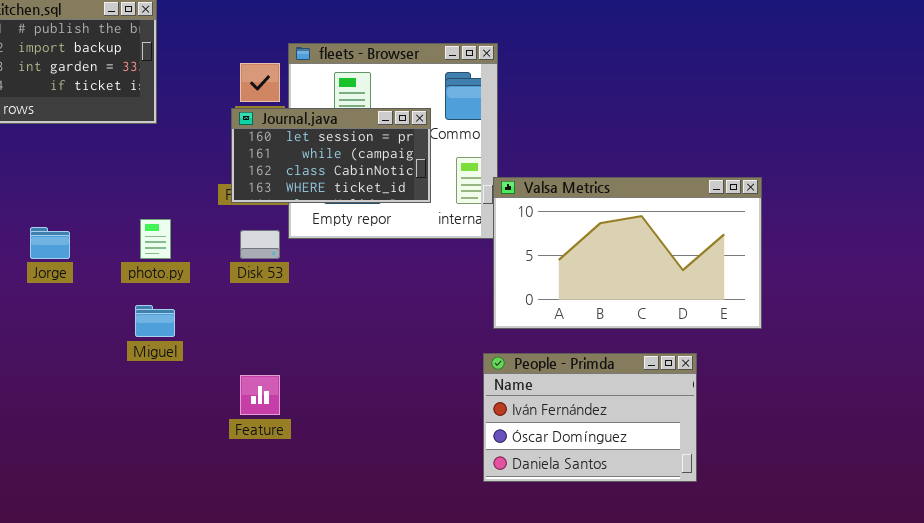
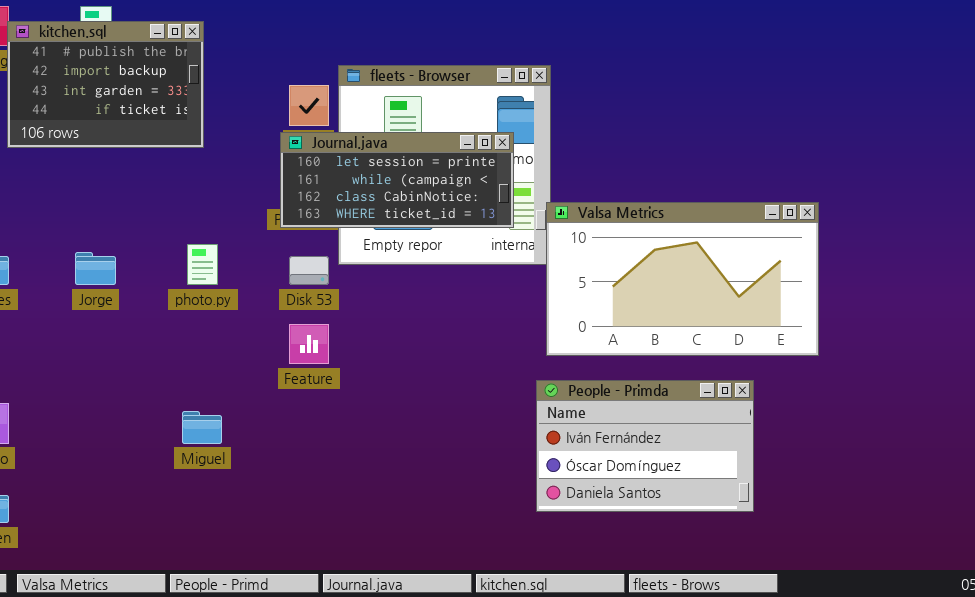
Journal.java: [231,108,431,203] -> [280,132,514,228], resized
Miguel: [135,305,175,337] -> [182,411,222,444], moved
Feature: [240,375,280,415] -> [289,324,329,364], moved

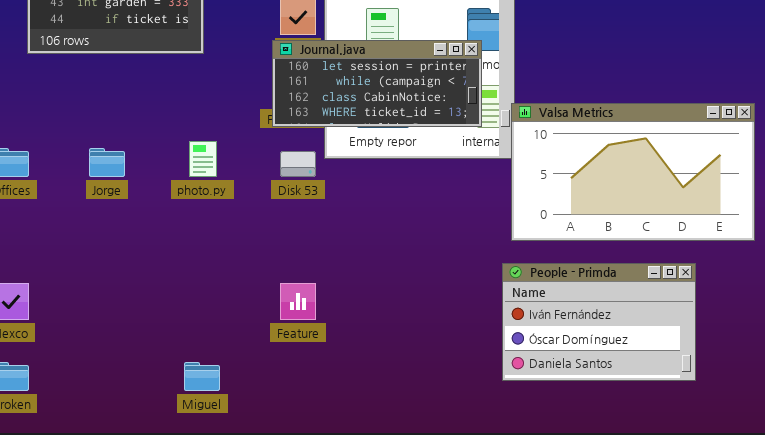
Feature: [289,324,329,364] -> [280,283,316,320], moved
Miguel: [182,411,222,444] -> [184,362,220,391], moved

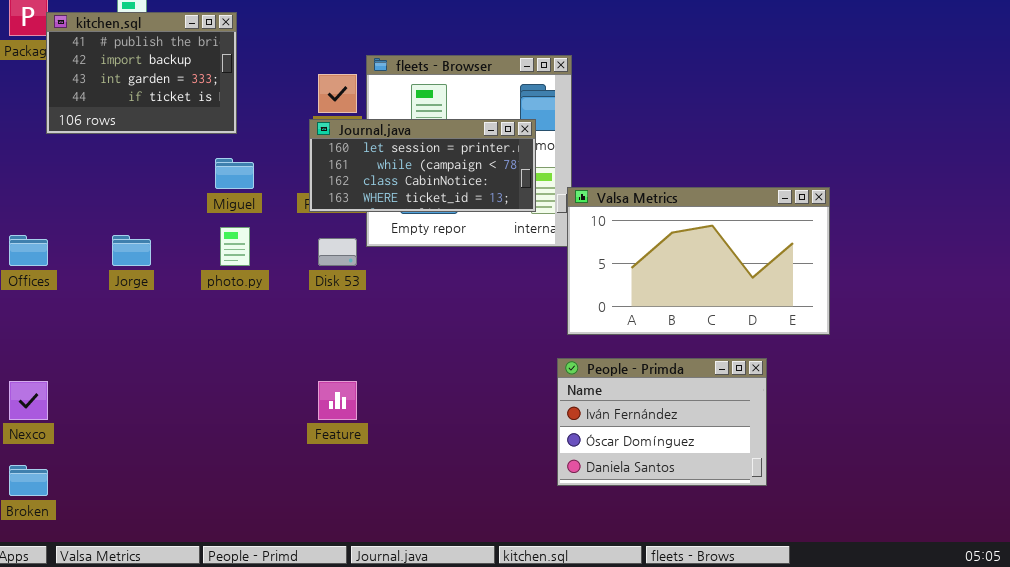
Miguel: [184,362,220,391] -> [215,158,254,189], moved

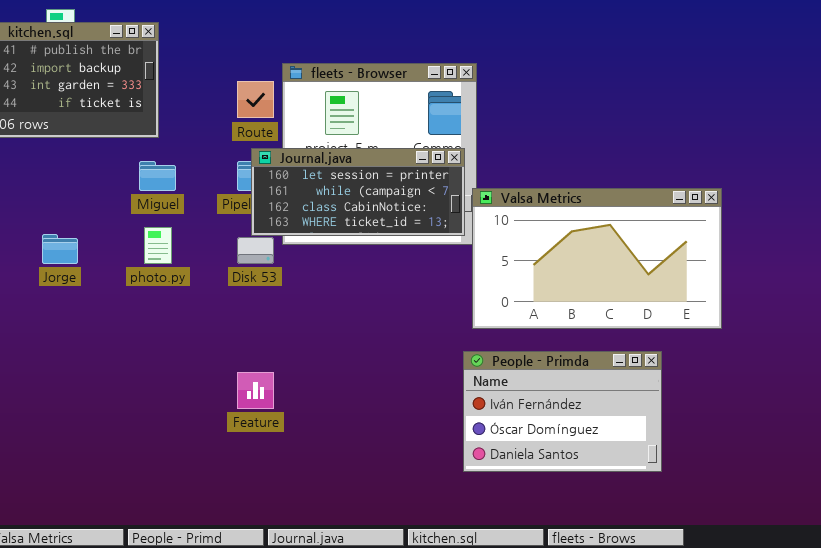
Journal.java: [309,119,536,212] -> [251,148,465,236], moved

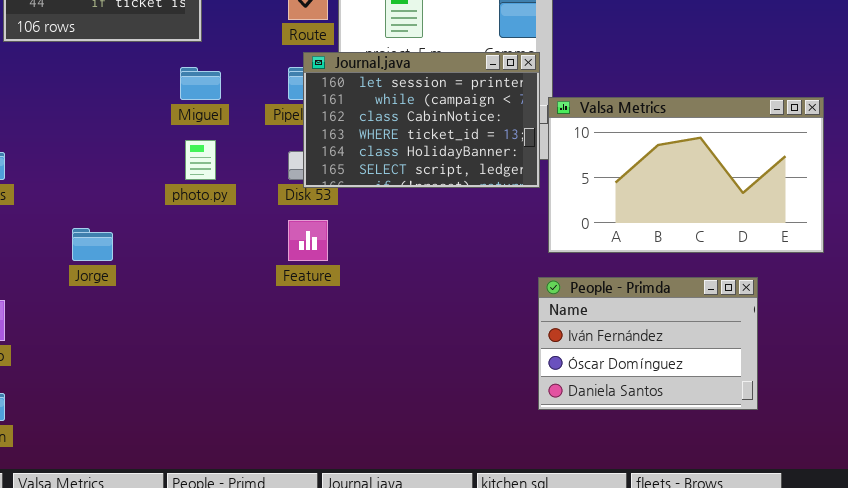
Journal.java: [251,148,465,236] -> [303,52,540,188], resized
Jorge: [42,234,78,264] -> [72,228,113,261], moved
Feature: [237,372,274,409] -> [288,220,328,261], moved

